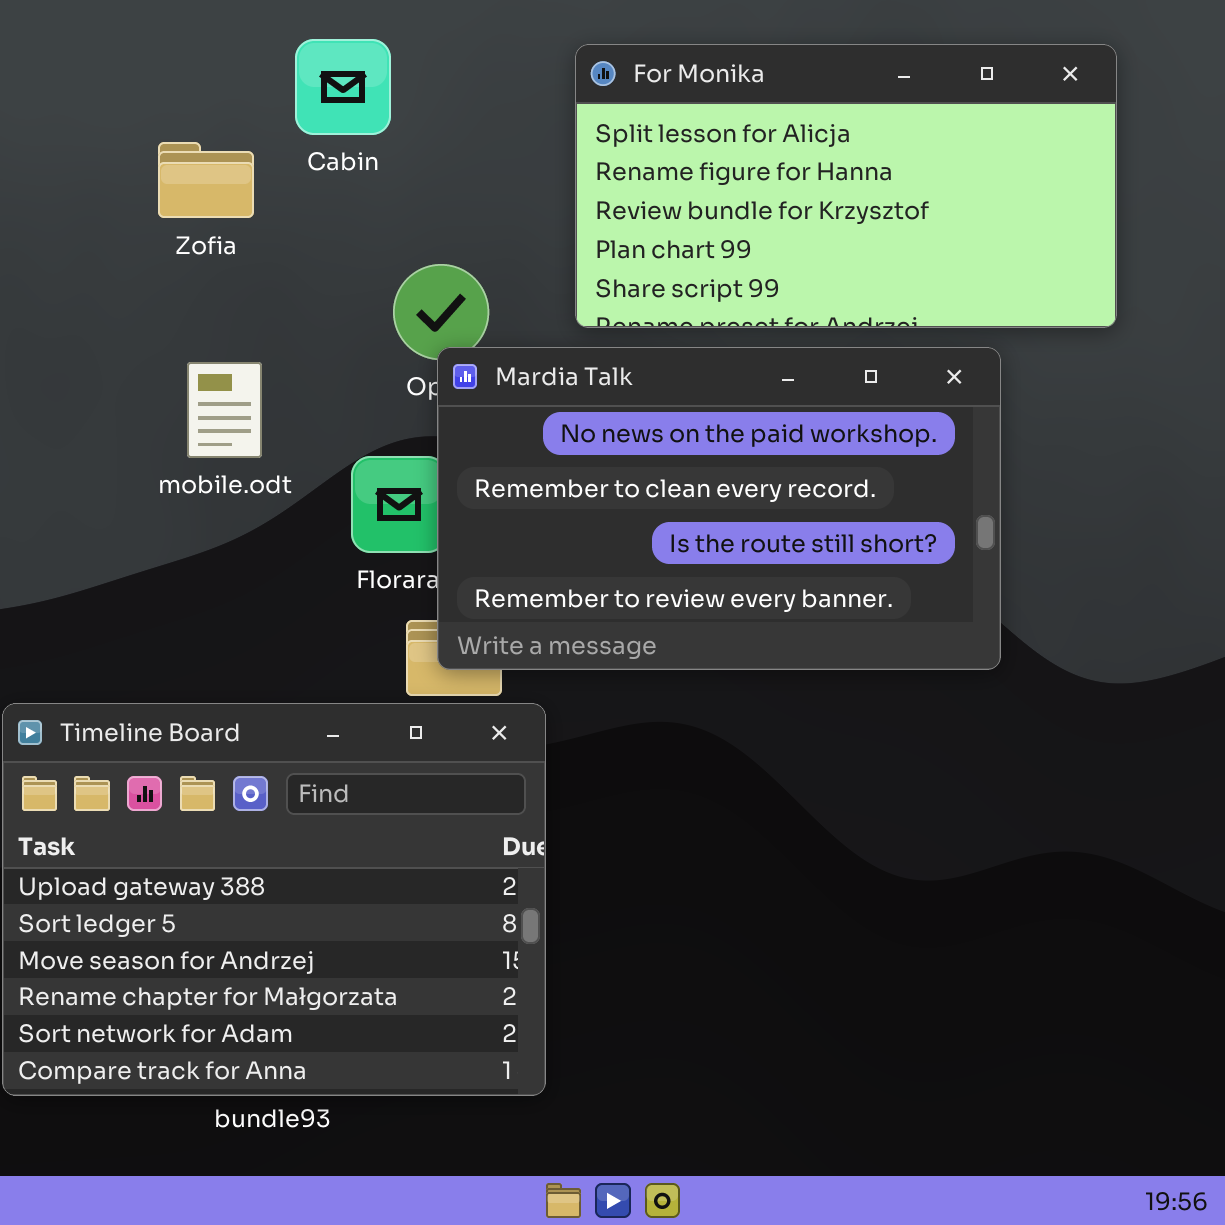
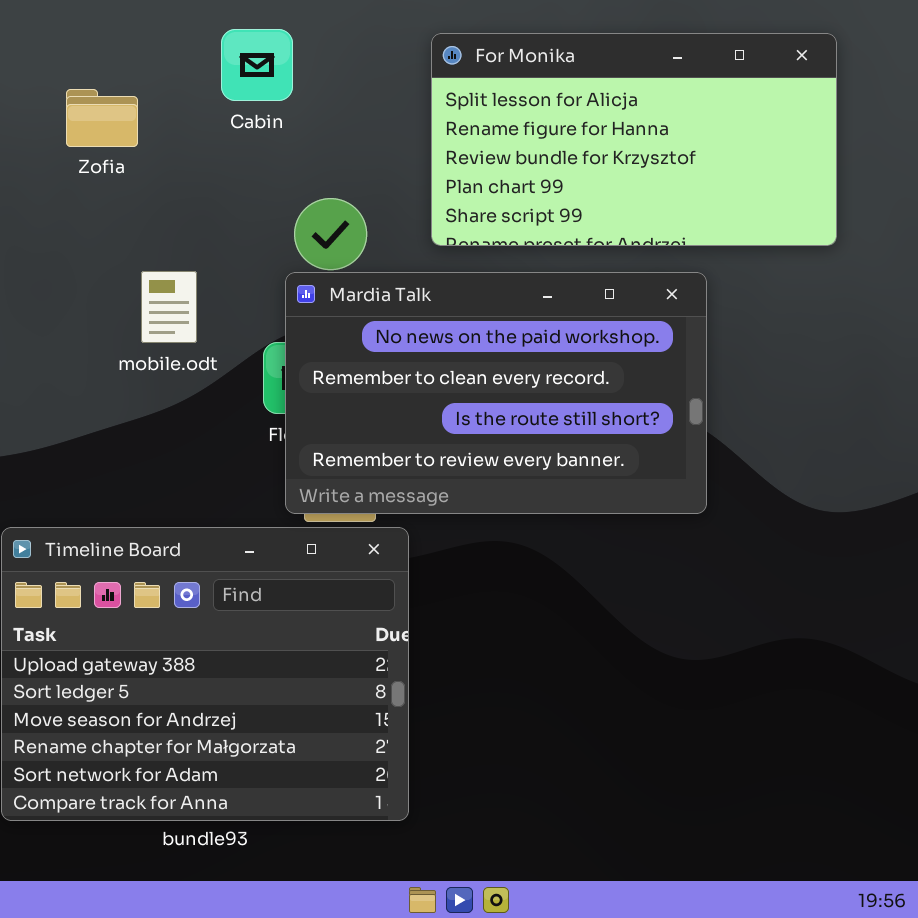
Zofia: [158,142,254,218] -> [66,89,138,147], moved
Mardia Talk: [437,347,1001,670] -> [285,272,707,514], moved

